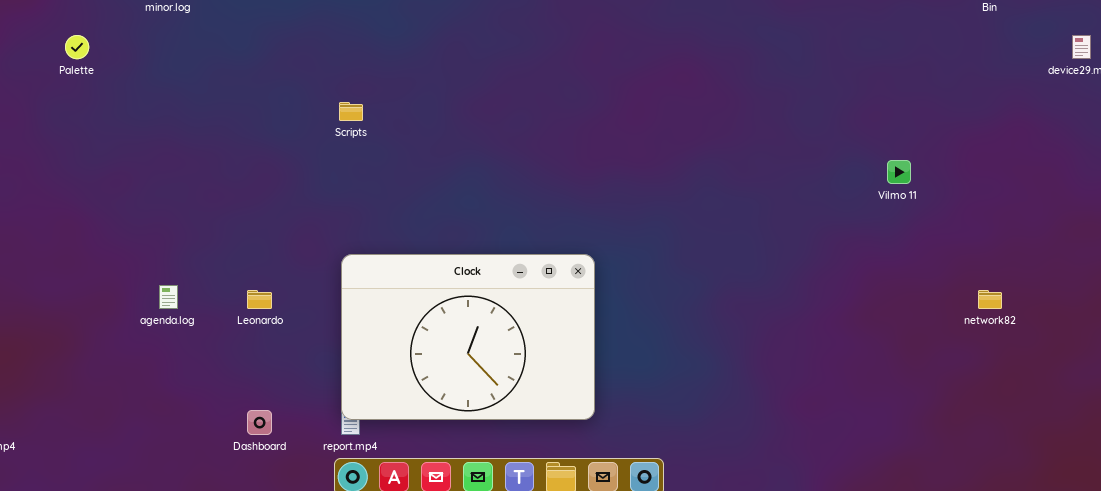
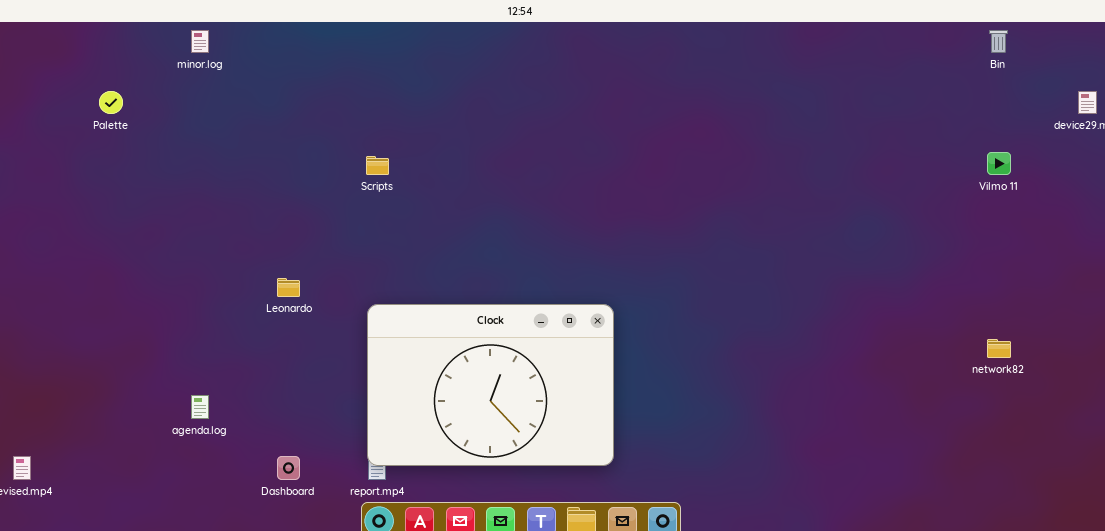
Vilmo 11: [887,160,911,184] -> [987,152,1011,175], moved
agenda.log: [159,285,178,309] -> [191,395,209,419], moved
Leonardo: [247,290,272,309] -> [277,278,300,297], moved

